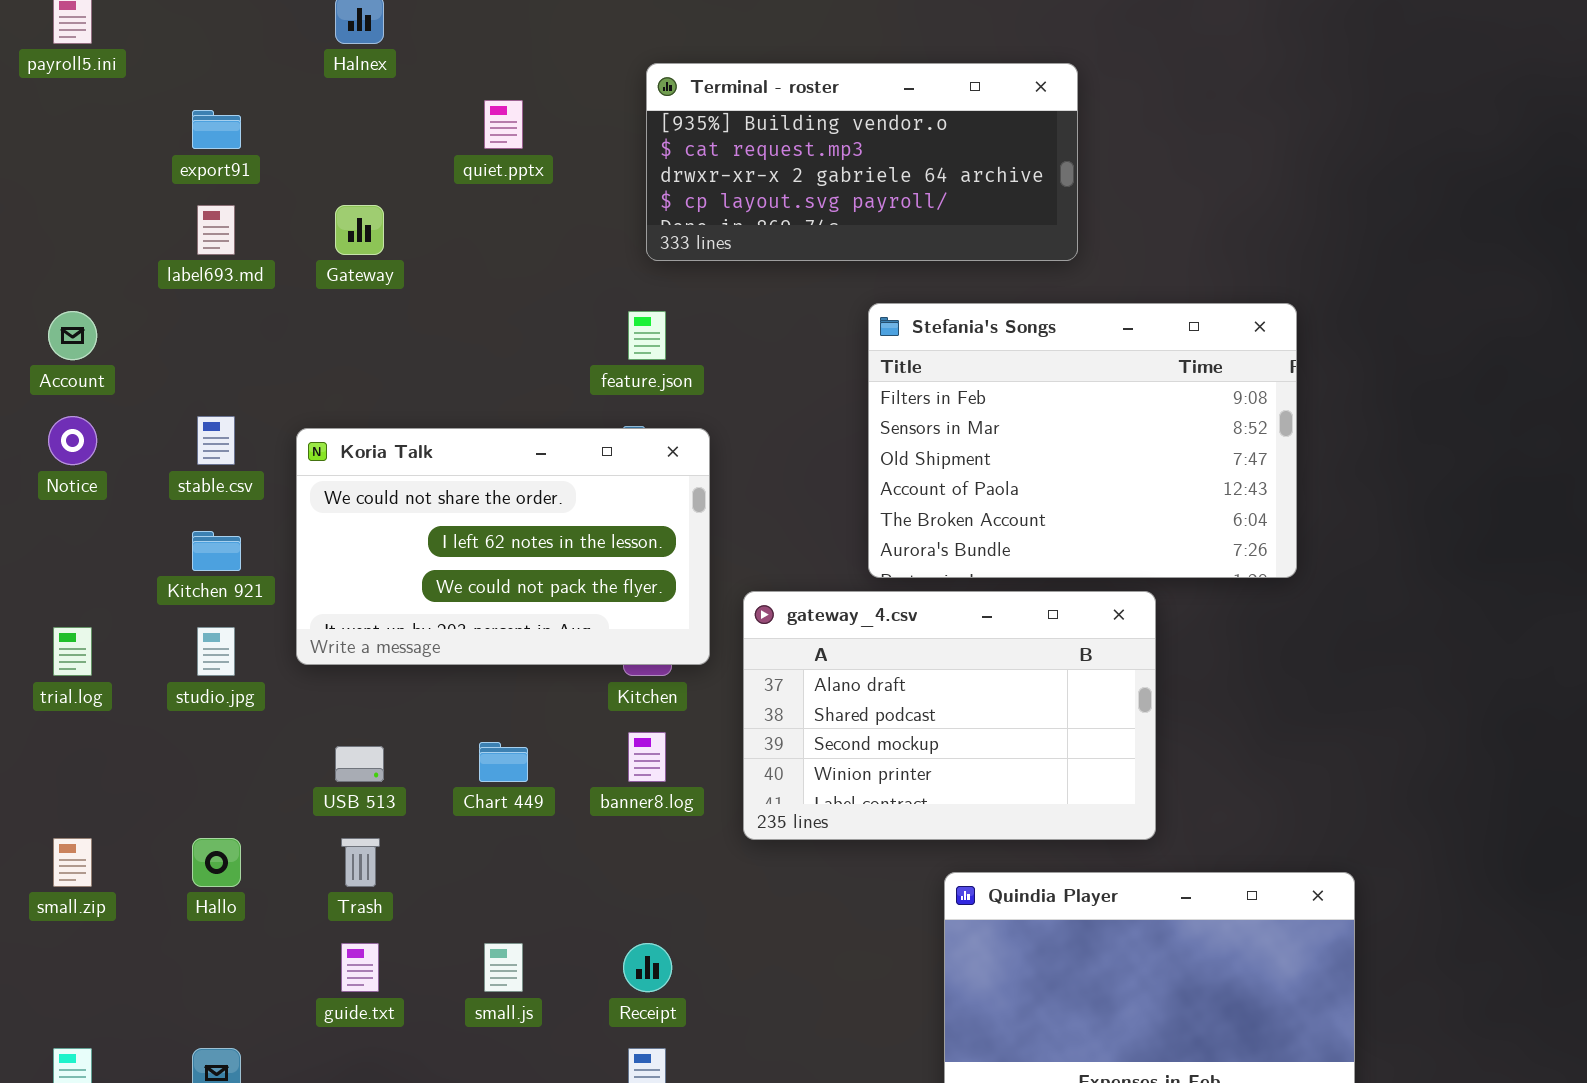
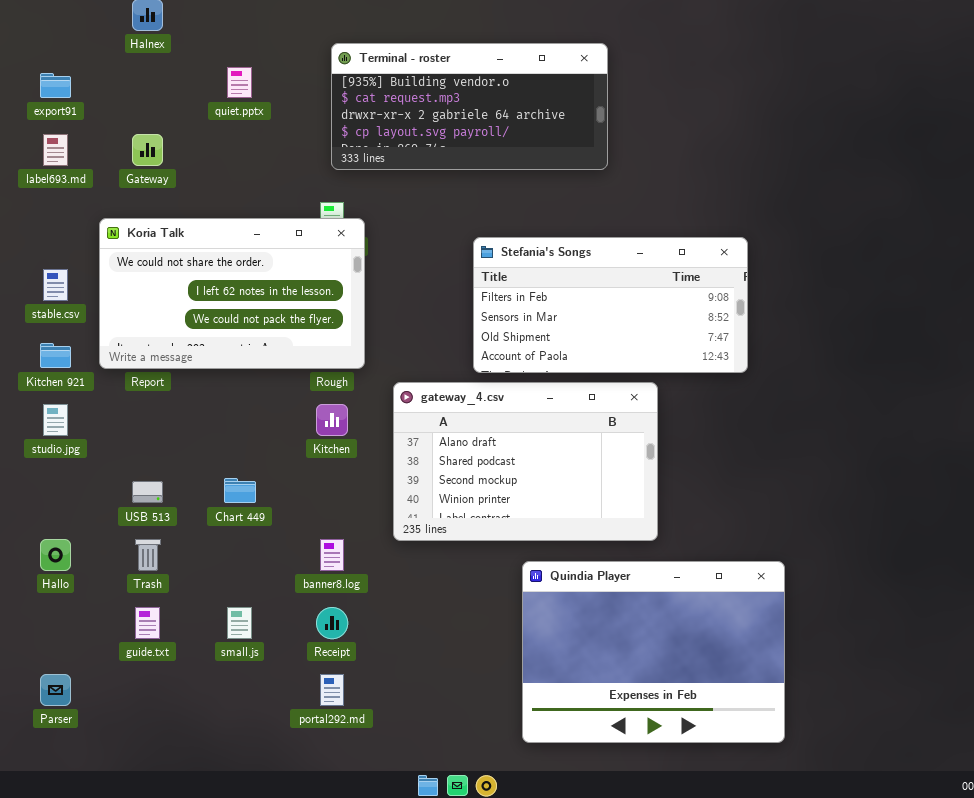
Stefania's Songs: [868,303,1297,578] -> [473,237,748,373], resized
Koria Talk: [296,428,710,665] -> [99,218,365,369], moved
banner8.log: [628,732,666,782] -> [320,539,344,571], moved

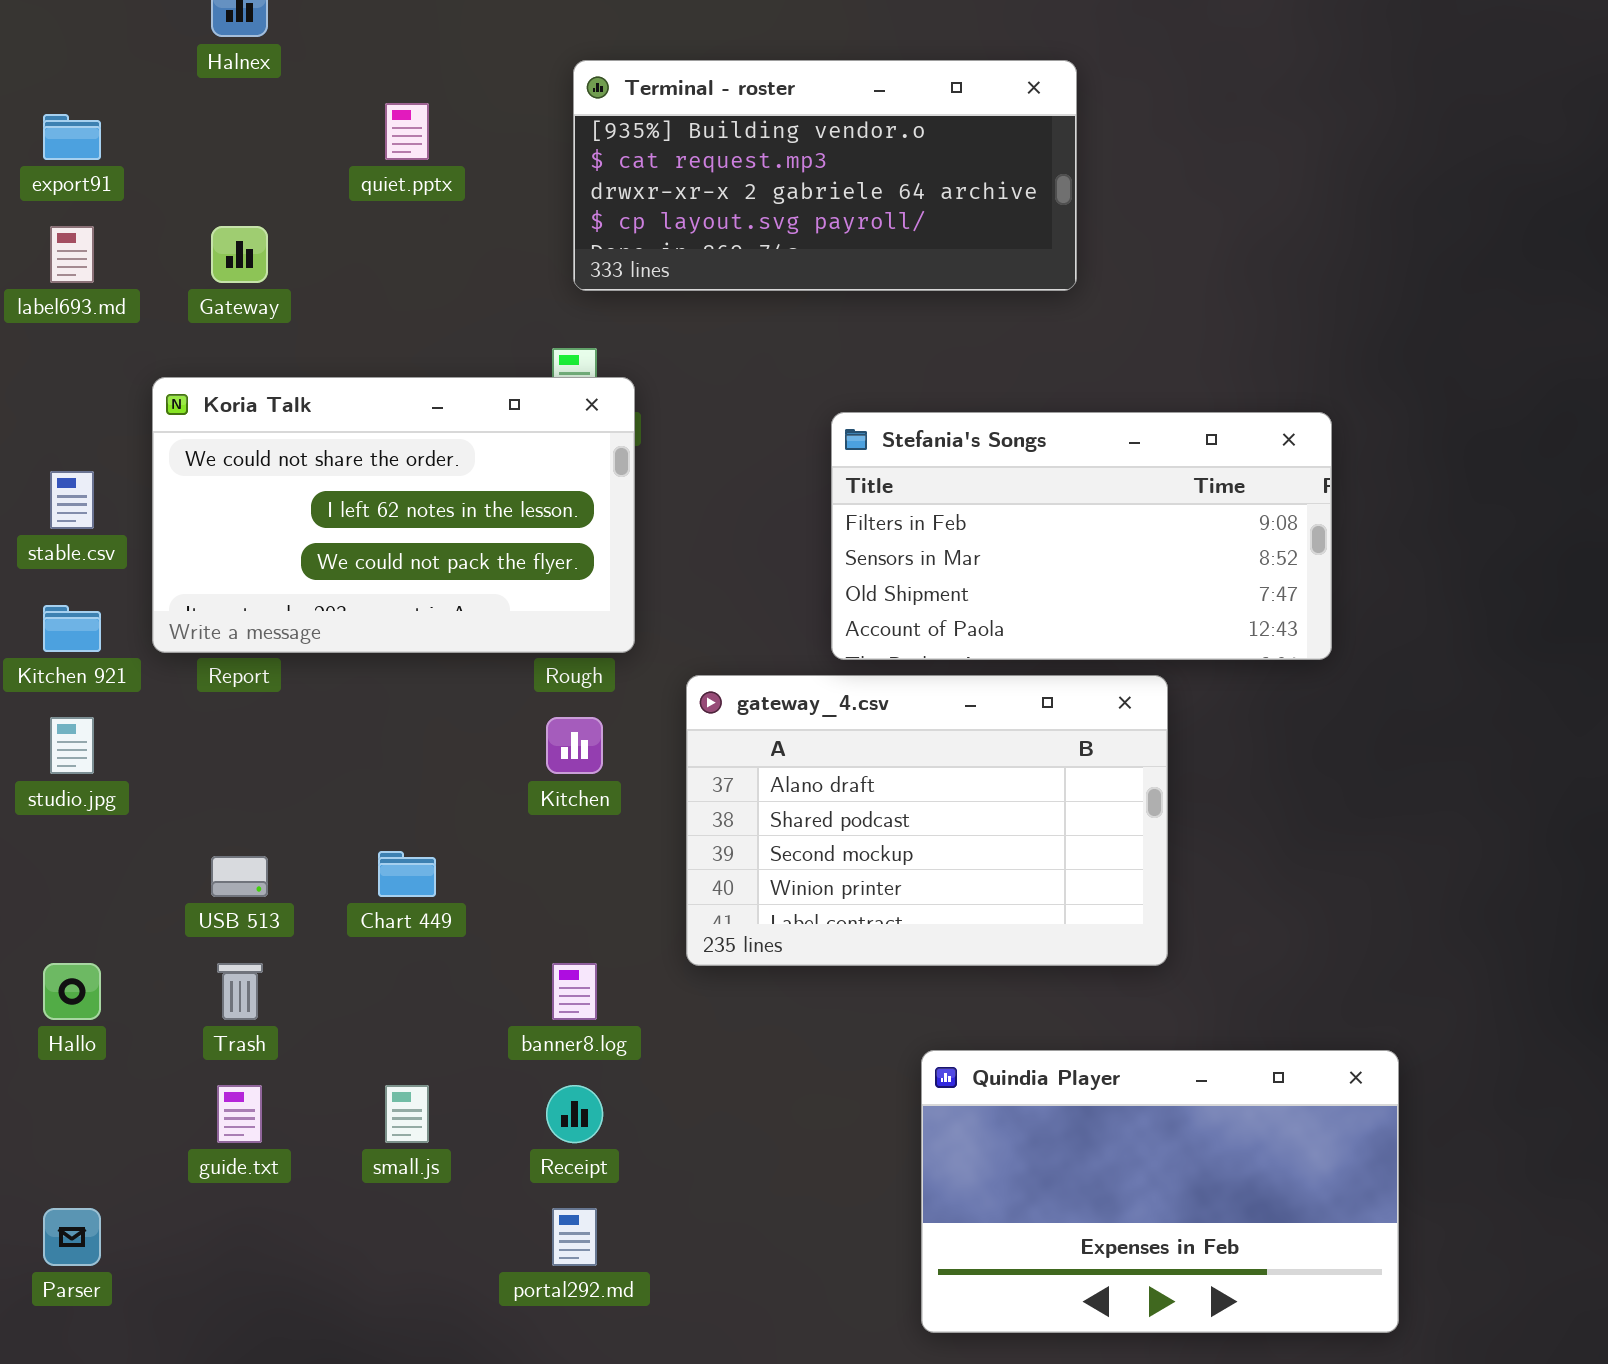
Quindia Player: [522,561,785,743] -> [921,1050,1399,1333], resized

